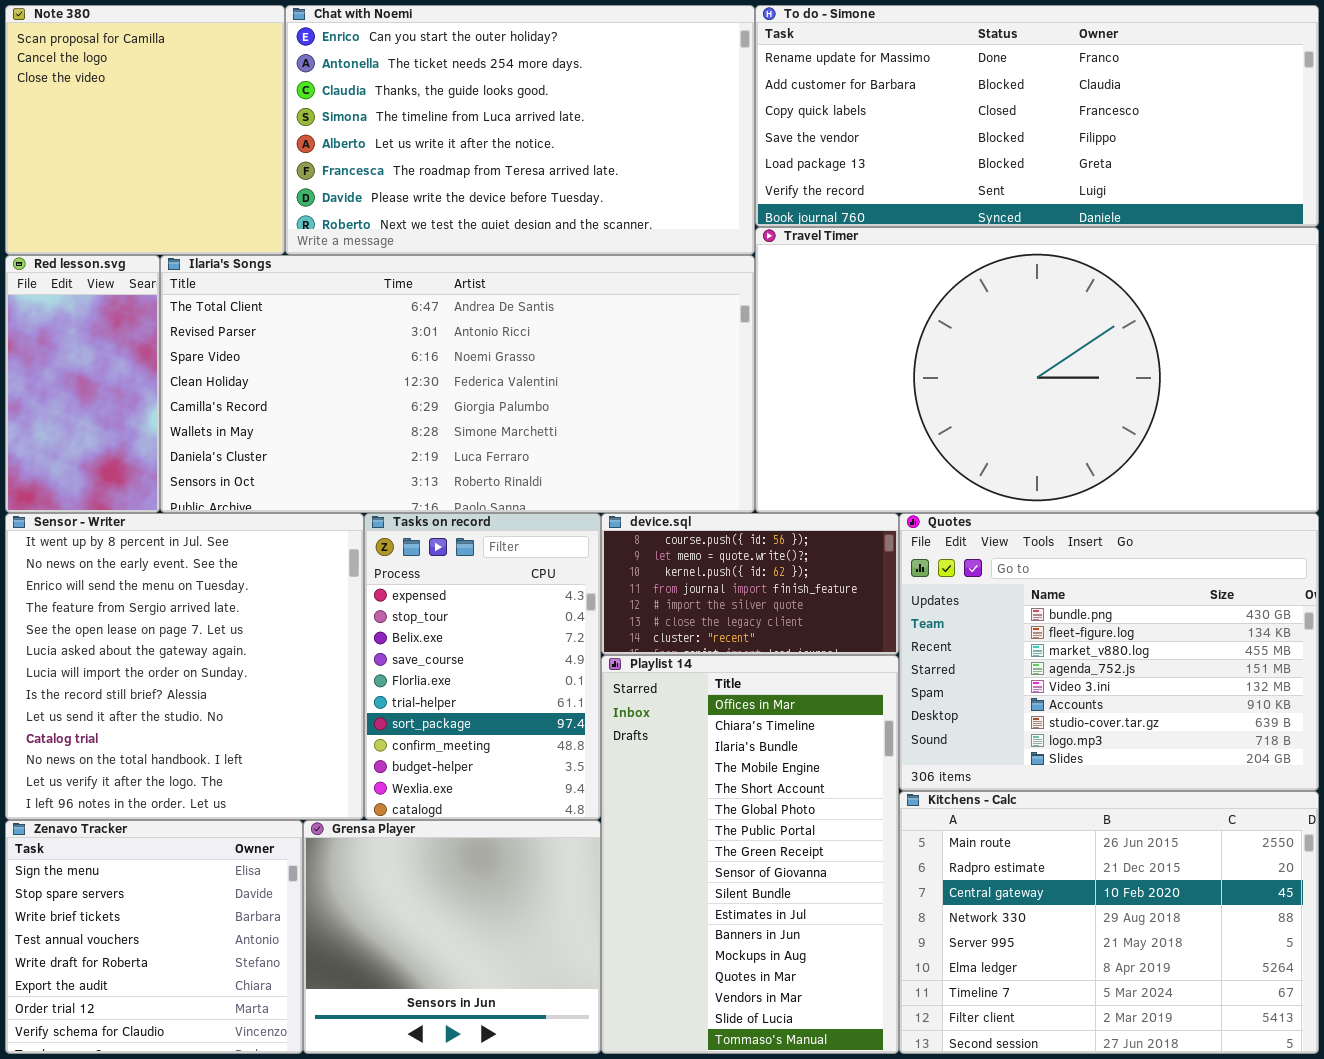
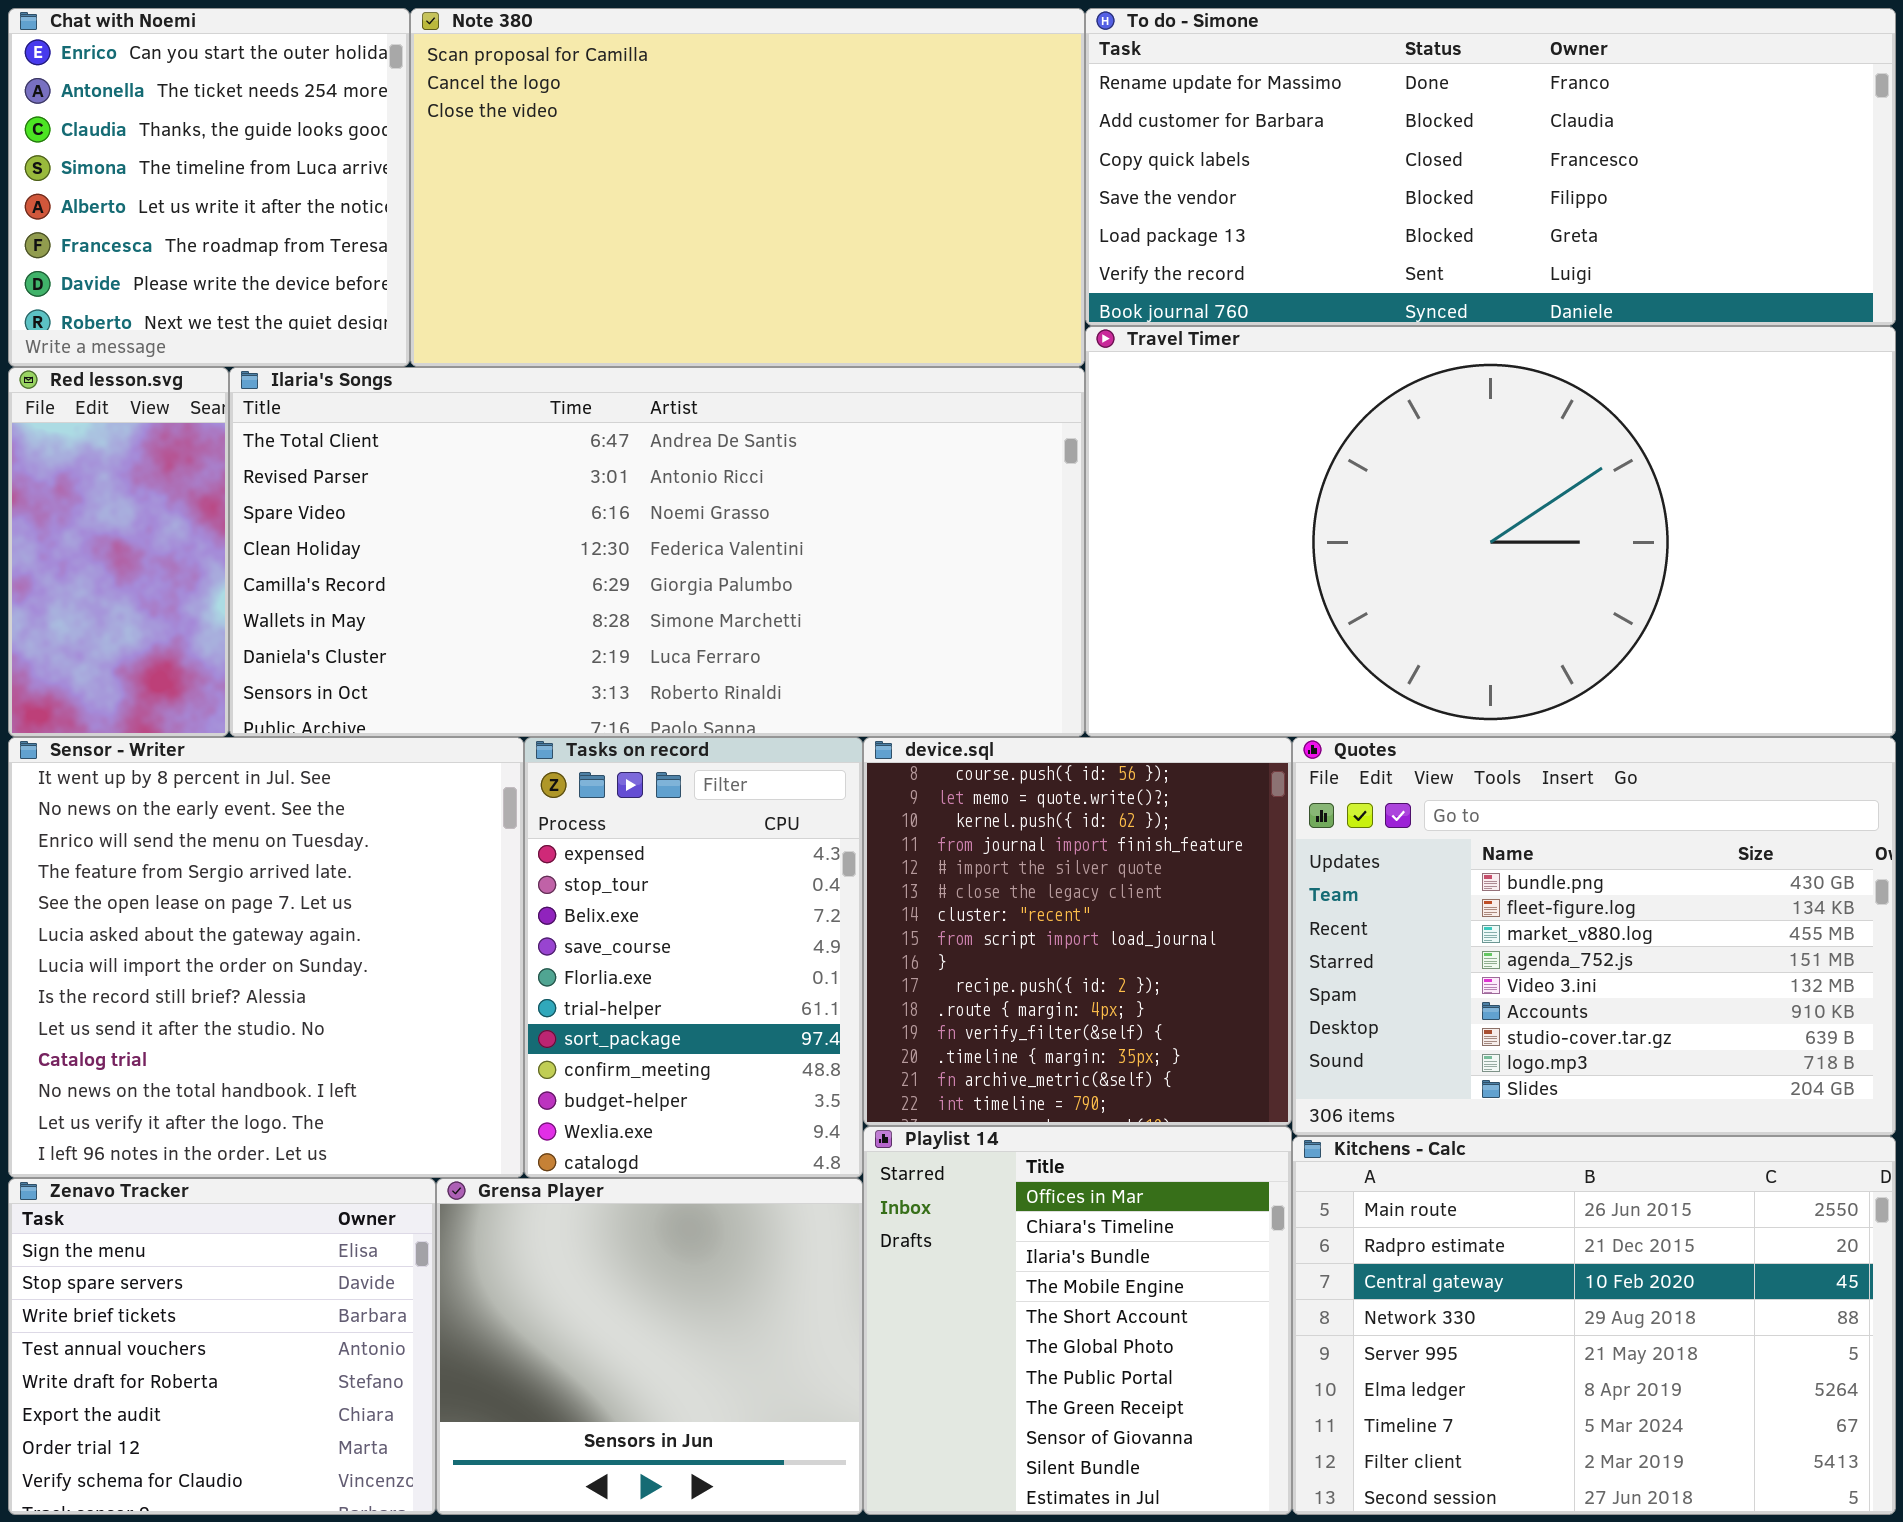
Note 380: [5,5,285,255] -> [410,8,1085,367], moved, resized
Chat with Noemi: [285,5,755,255] -> [8,8,410,367], moved, resized
device.sql: [601,513,899,655] -> [863,737,1292,1126], resized
Playlist 14: [601,655,899,1054] -> [863,1126,1292,1515], resized

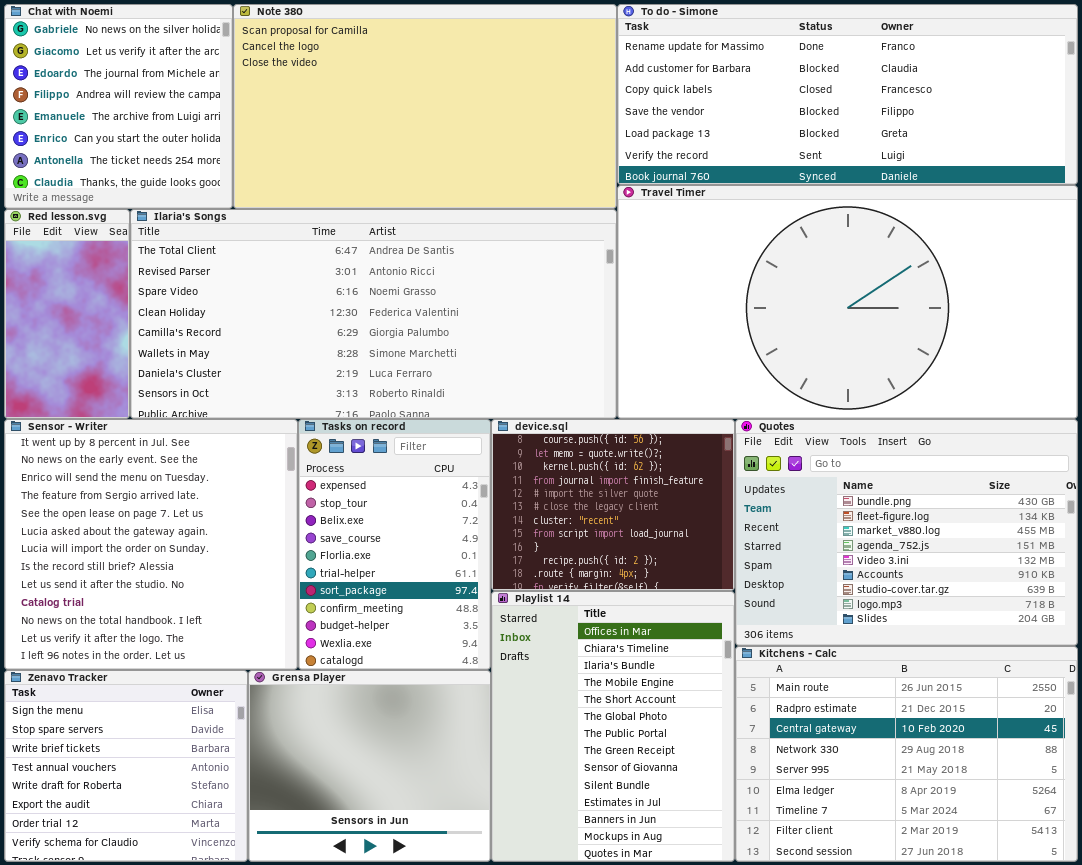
Chat with Noemi: [8,8,410,367] -> [4,4,233,209], scrolled up 5 rows
device.sql: [863,737,1292,1126] -> [491,419,735,591], resized
Playlist 14: [863,1126,1292,1515] -> [491,591,735,862], resized

